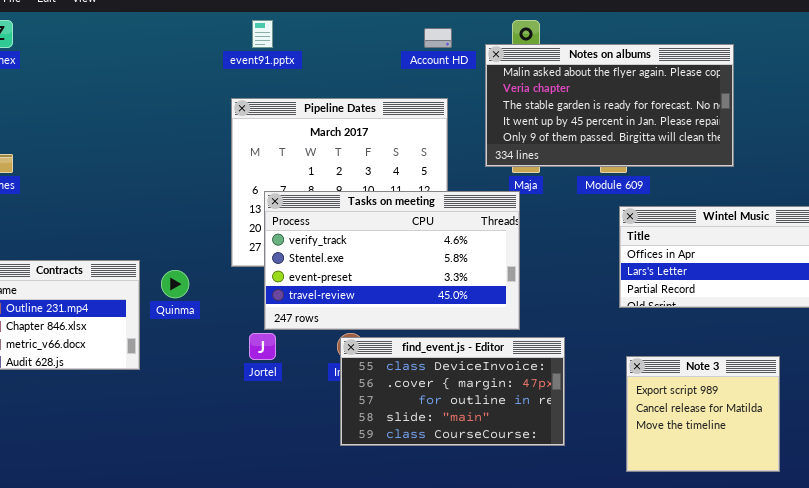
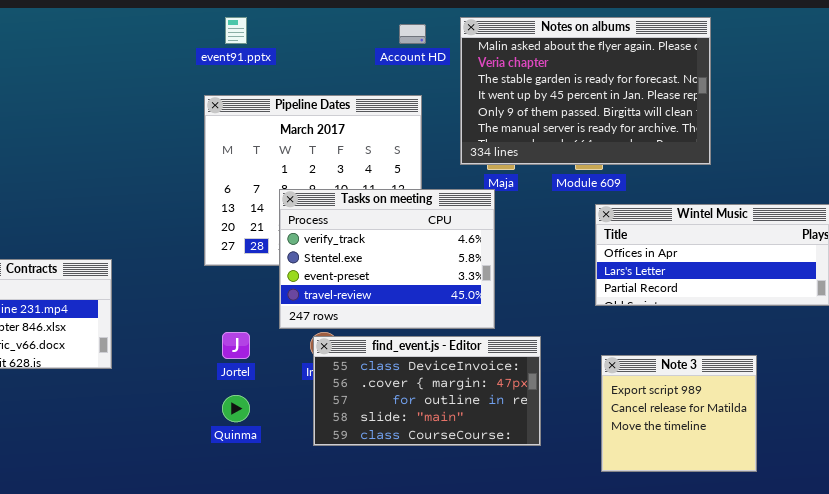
Notes on albums: [485,44,734,167] -> [460,17,711,165], resized
Tasks on meeting: [264,191,520,330] -> [279,189,495,329], resized
Quinma: [161,270,189,298] -> [222,395,250,422], moved

